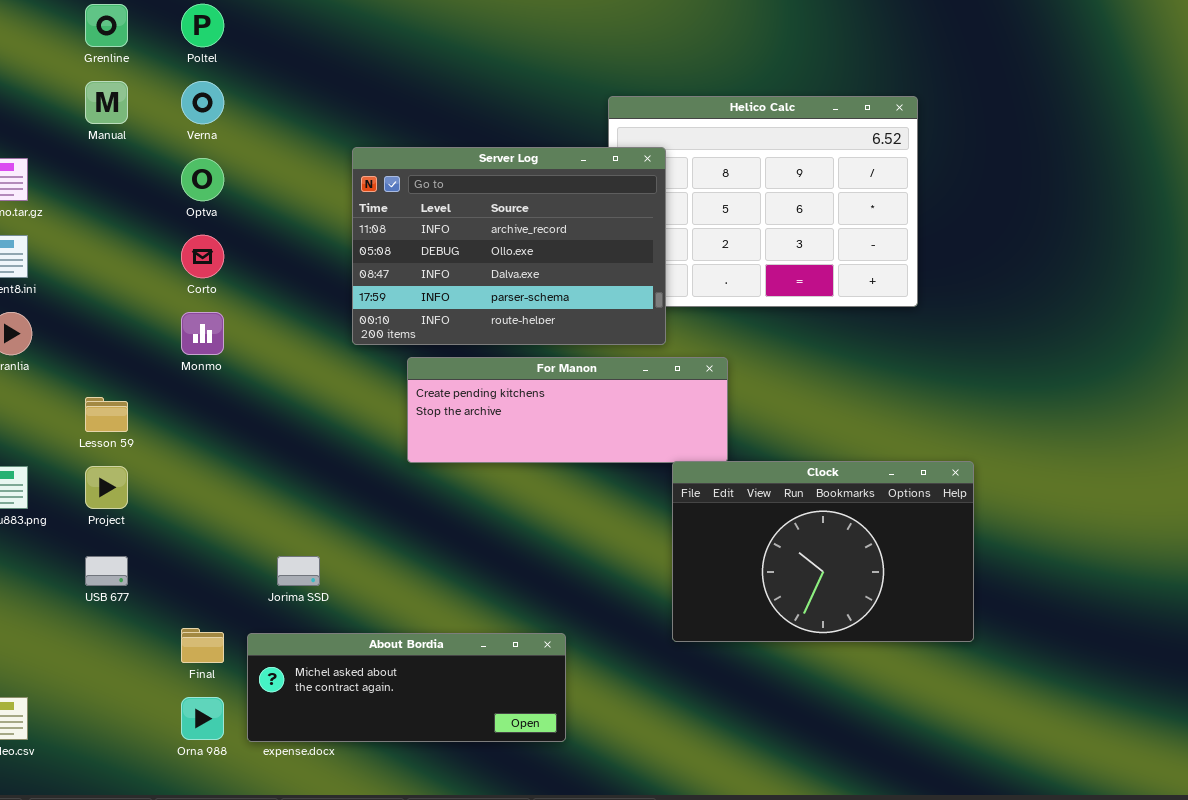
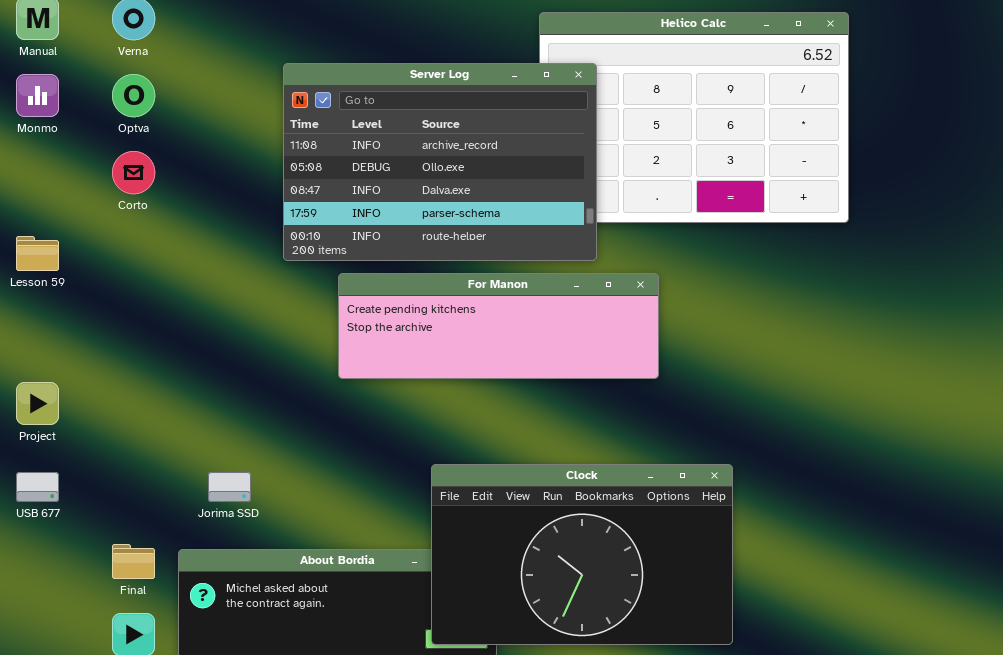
Monmo: [181,312,224,355] -> [16,74,59,117], moved
Lesson 59: [85,397,128,432] -> [16,236,59,271], moved
Clock: [672,461,974,642] -> [431,464,733,645], moved

